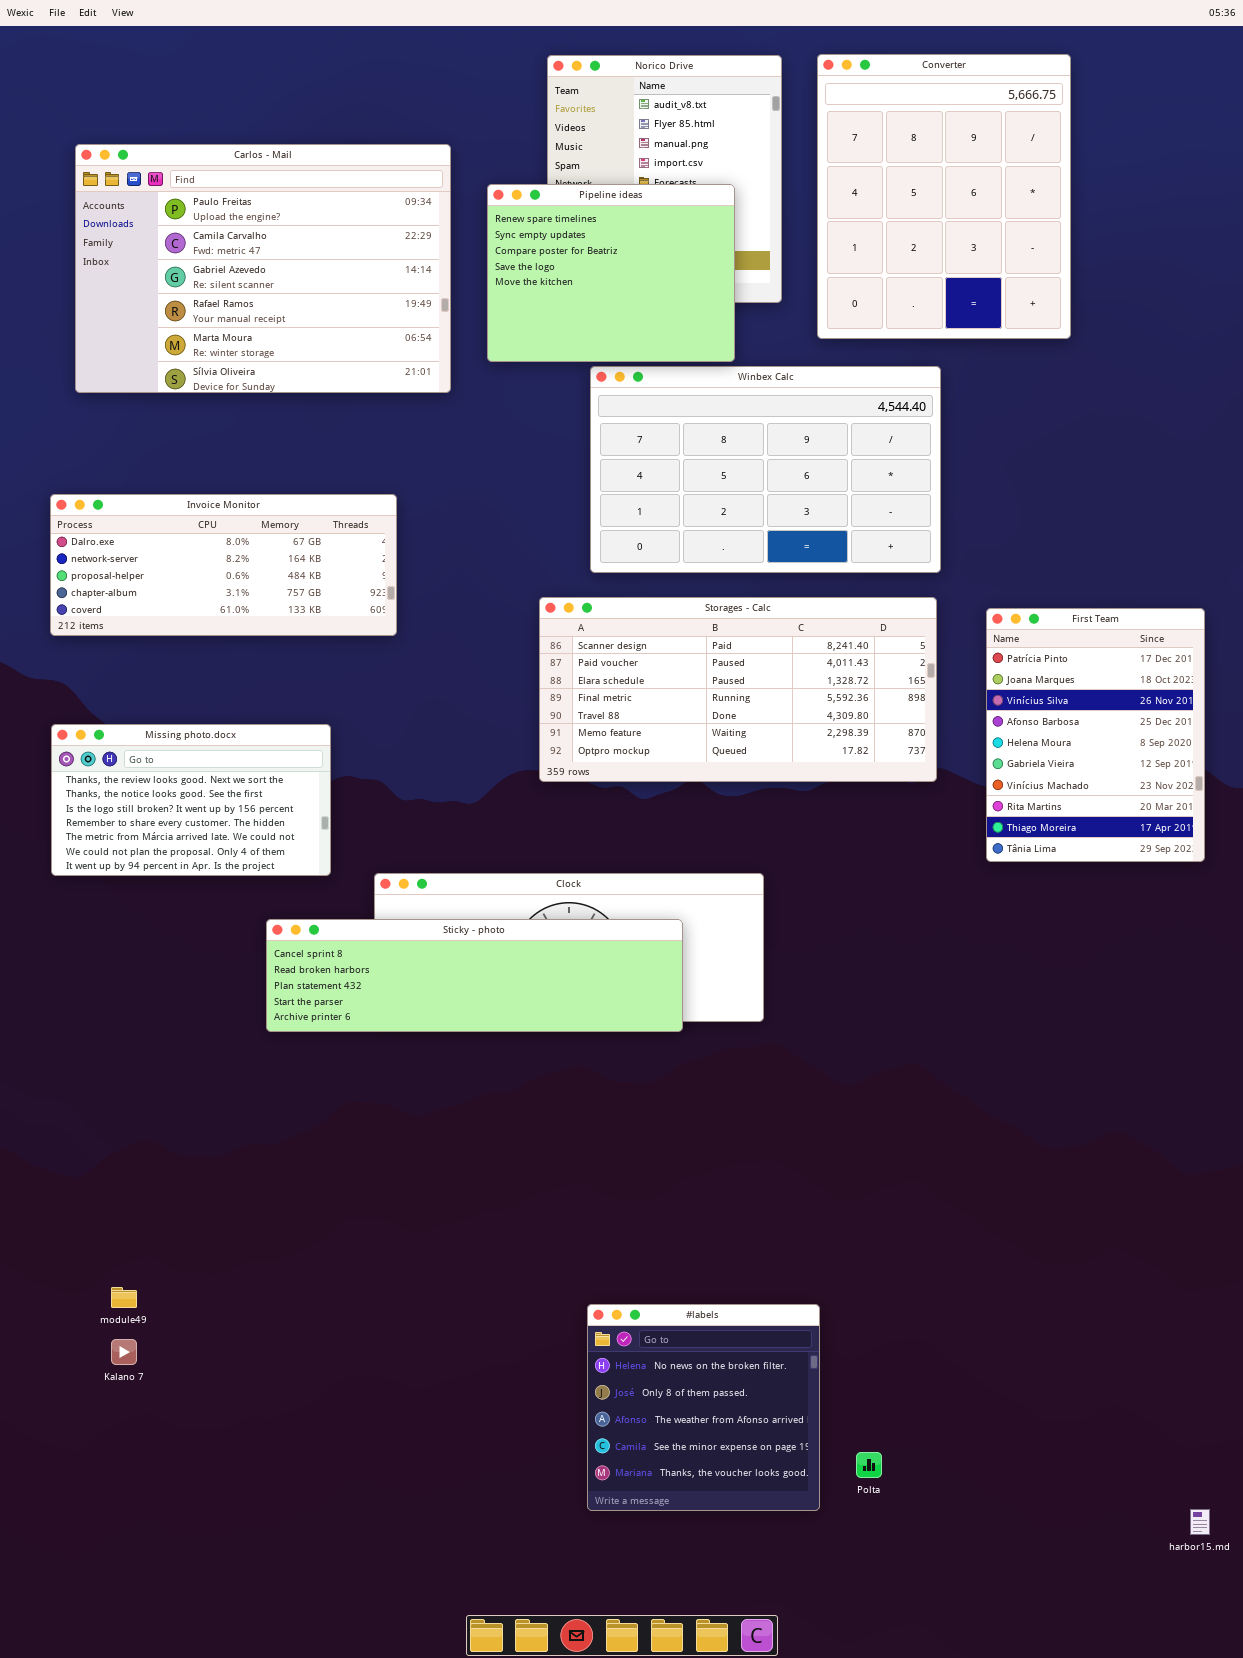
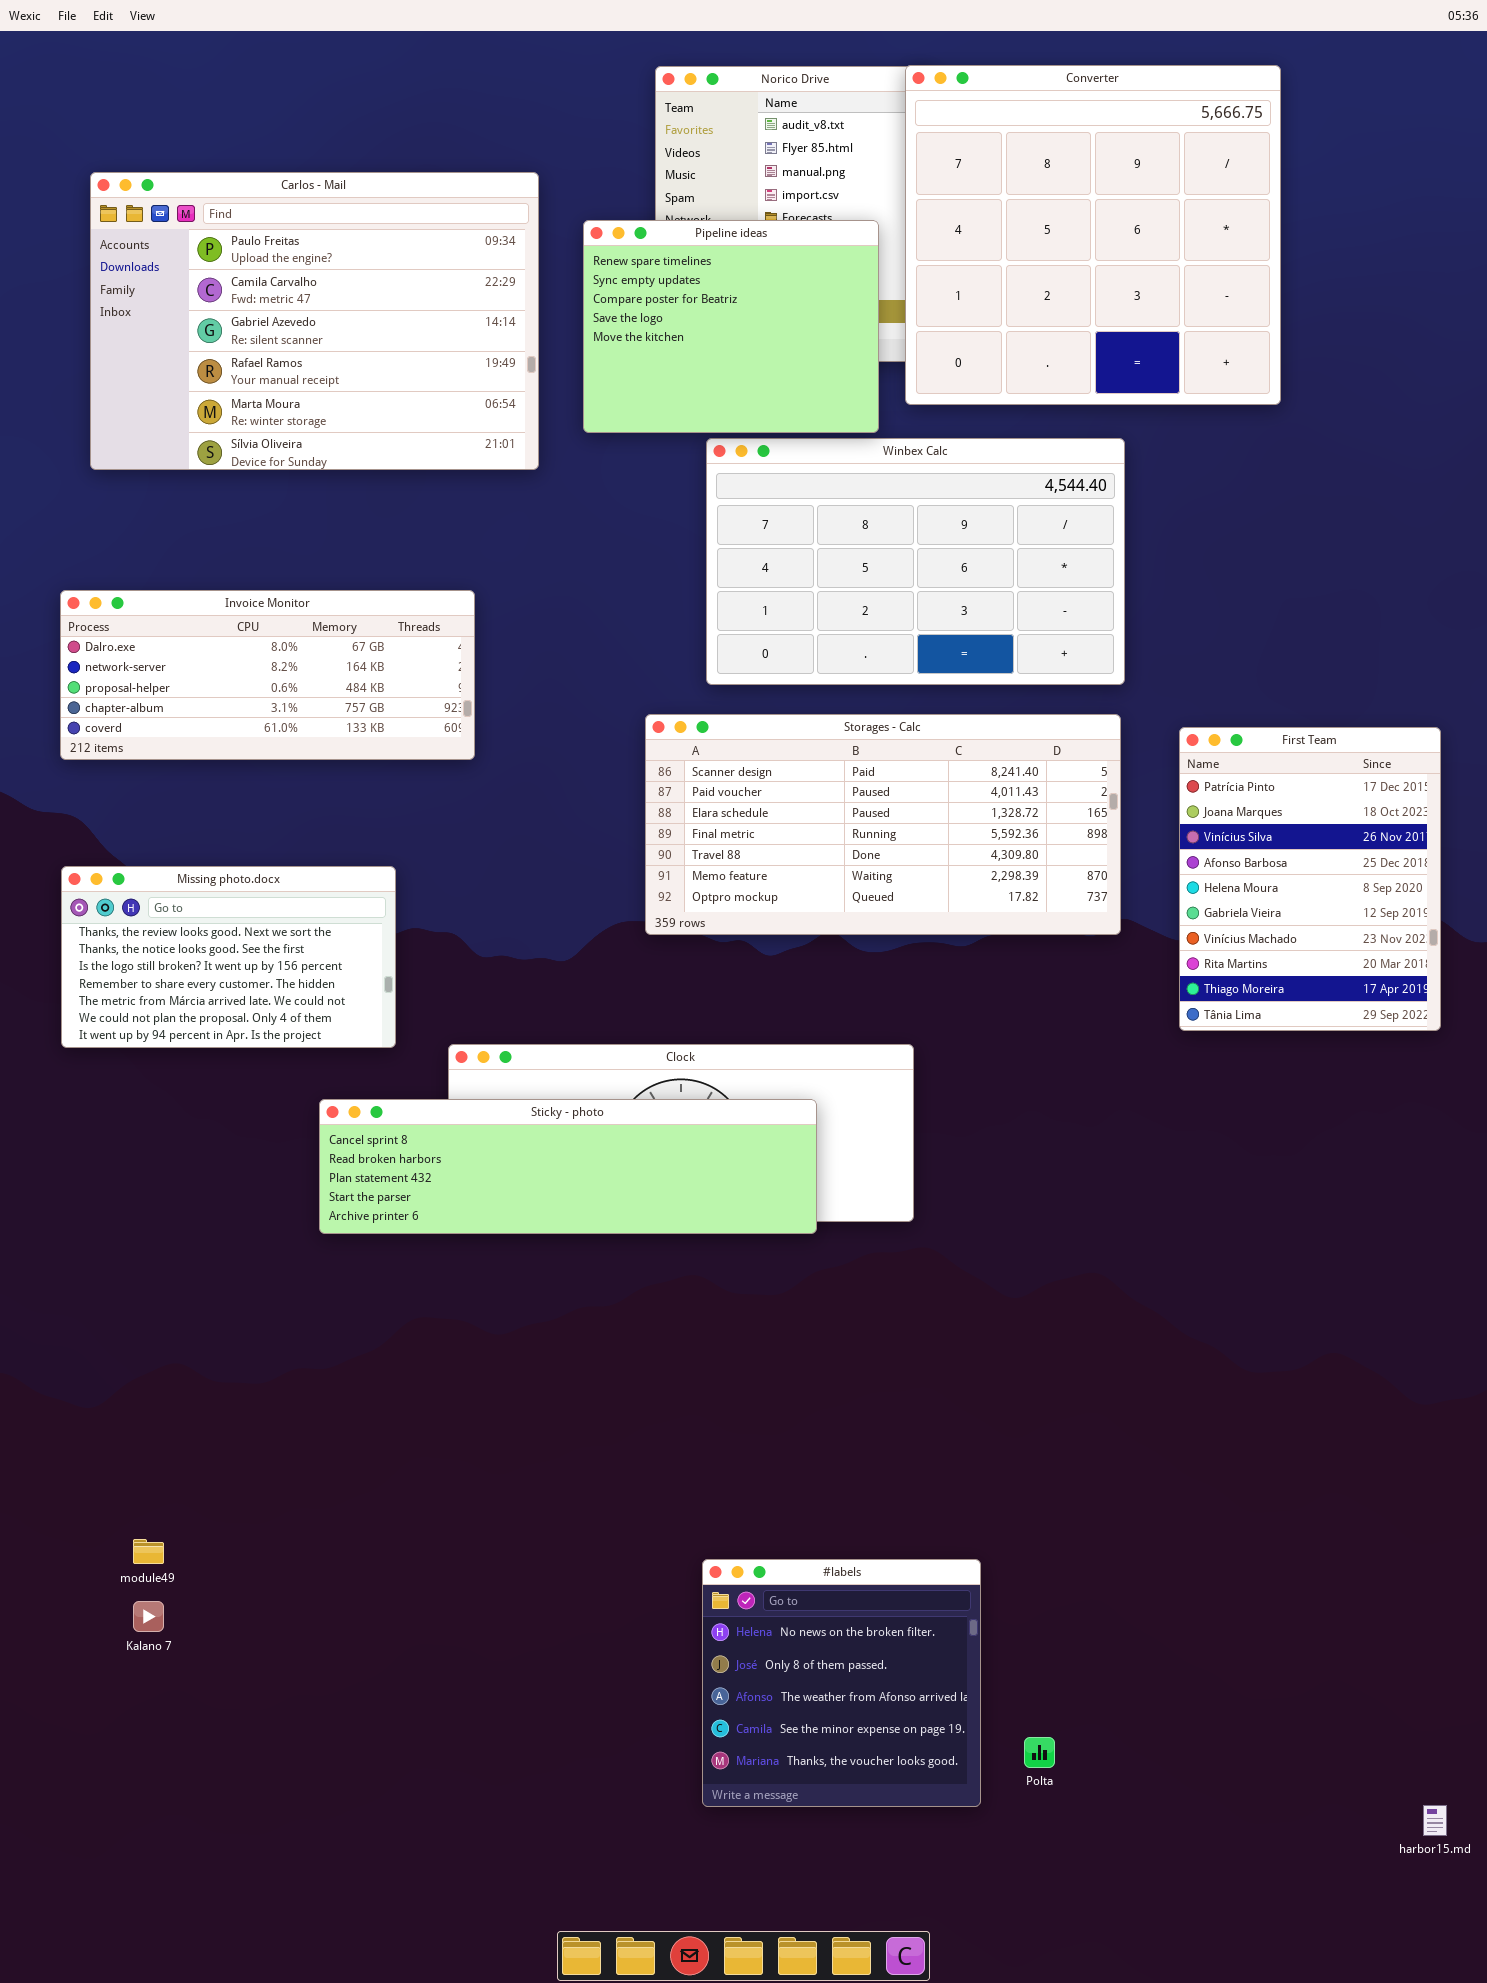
Converter: [817,54,1071,339] -> [905,65,1281,405], resized

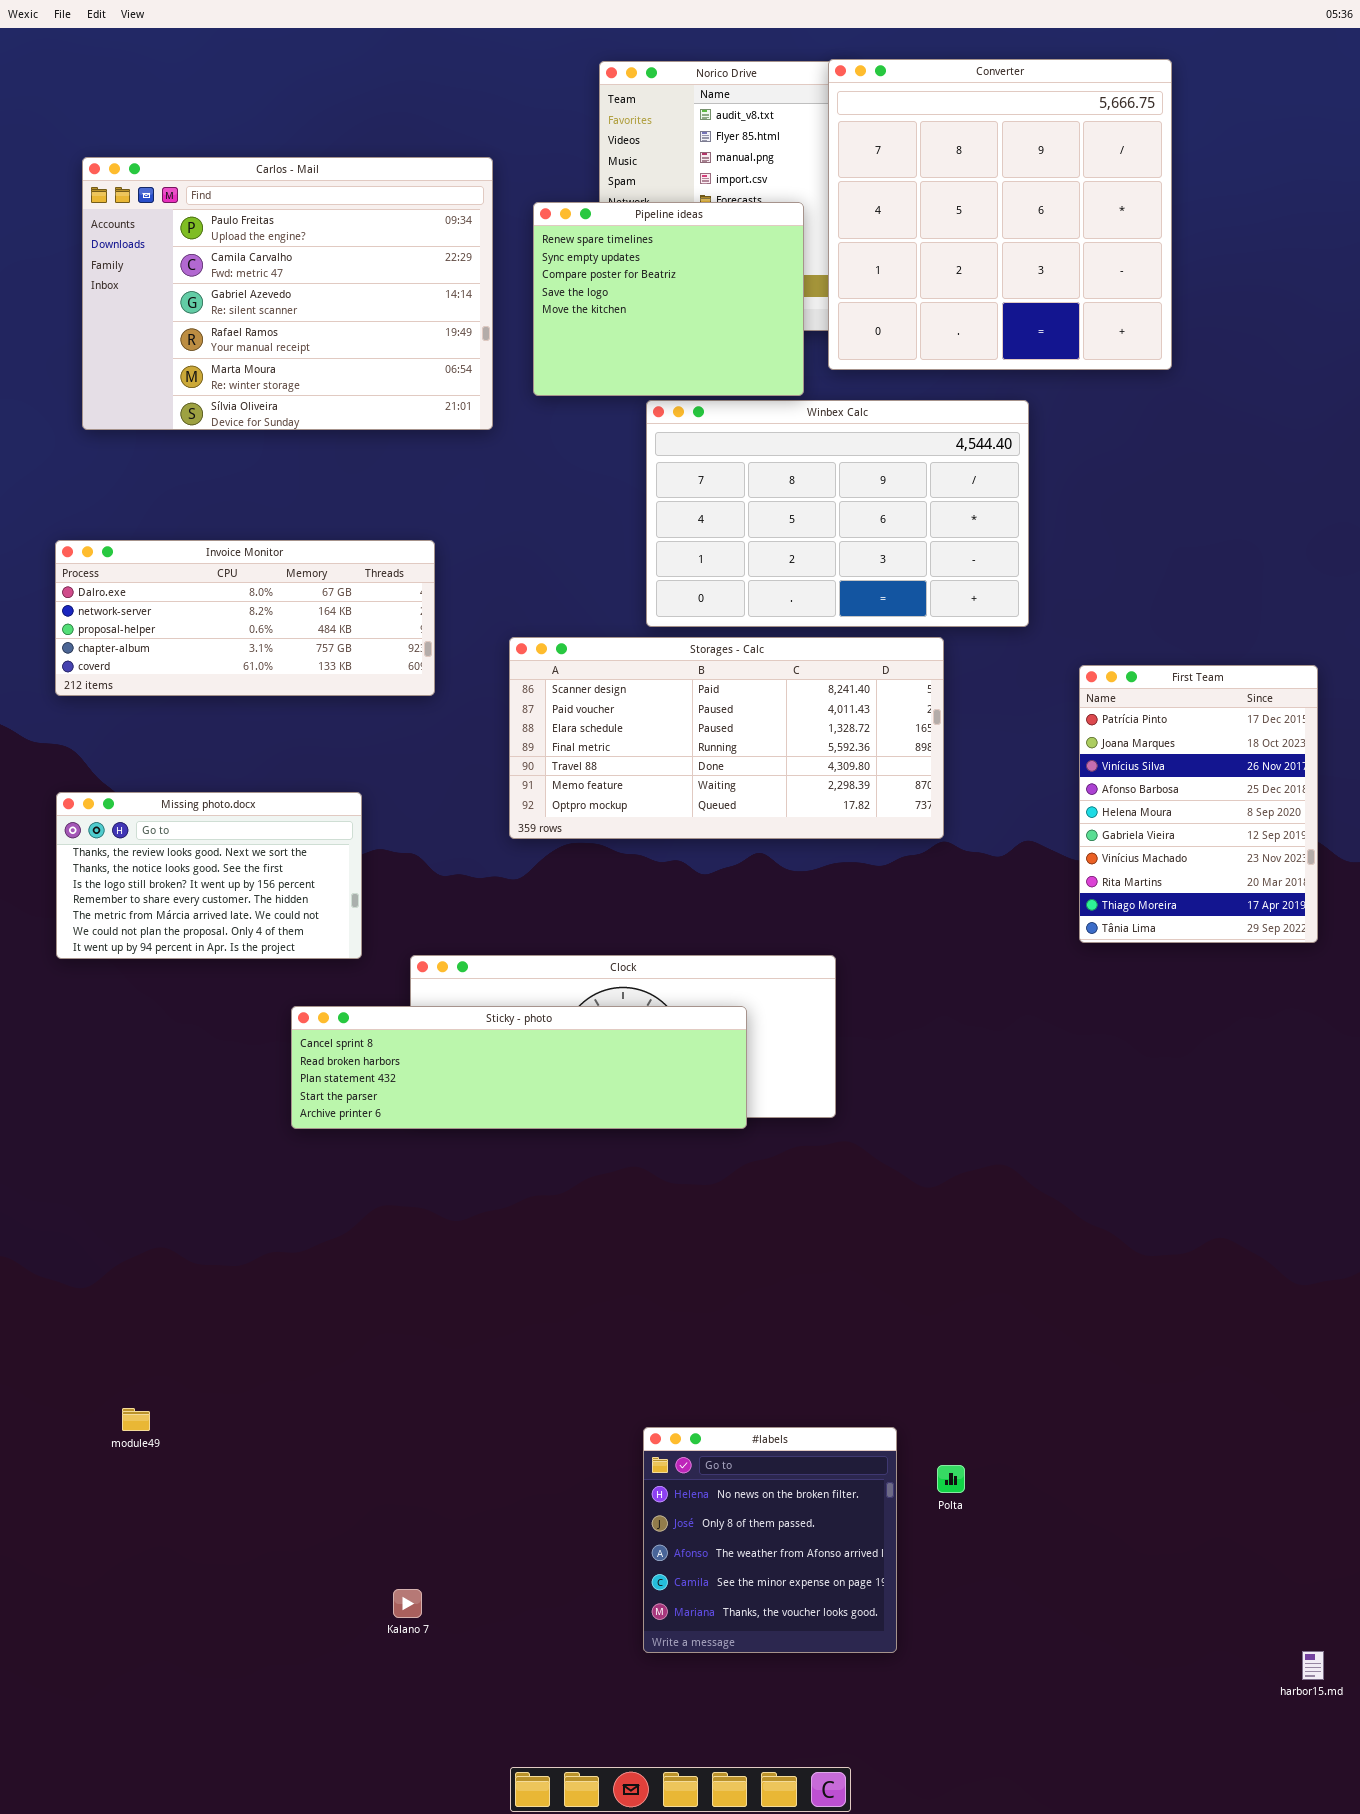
Storages - Calc: [645,714,1121,935] -> [509,637,944,839], moved
Kalano 7: [133,1601,164,1632] -> [393,1589,422,1618], moved
Polta: [1024,1737,1055,1768] -> [937,1465,965,1493], moved

